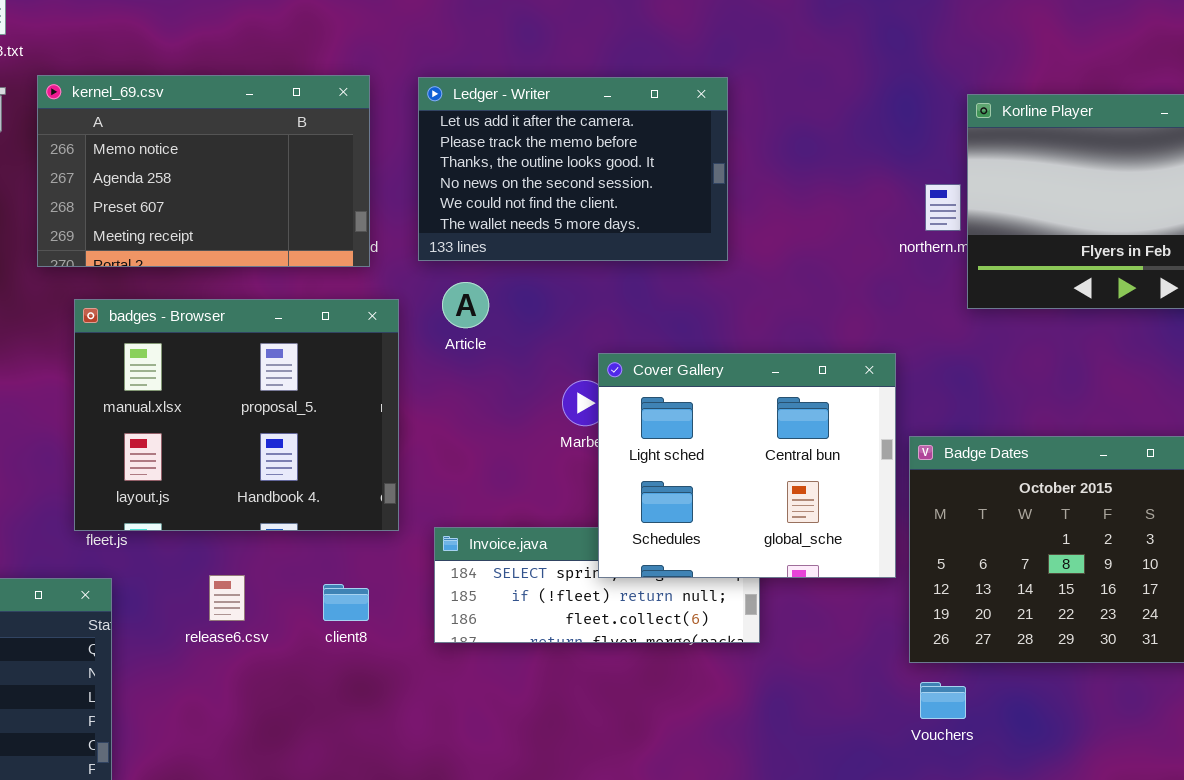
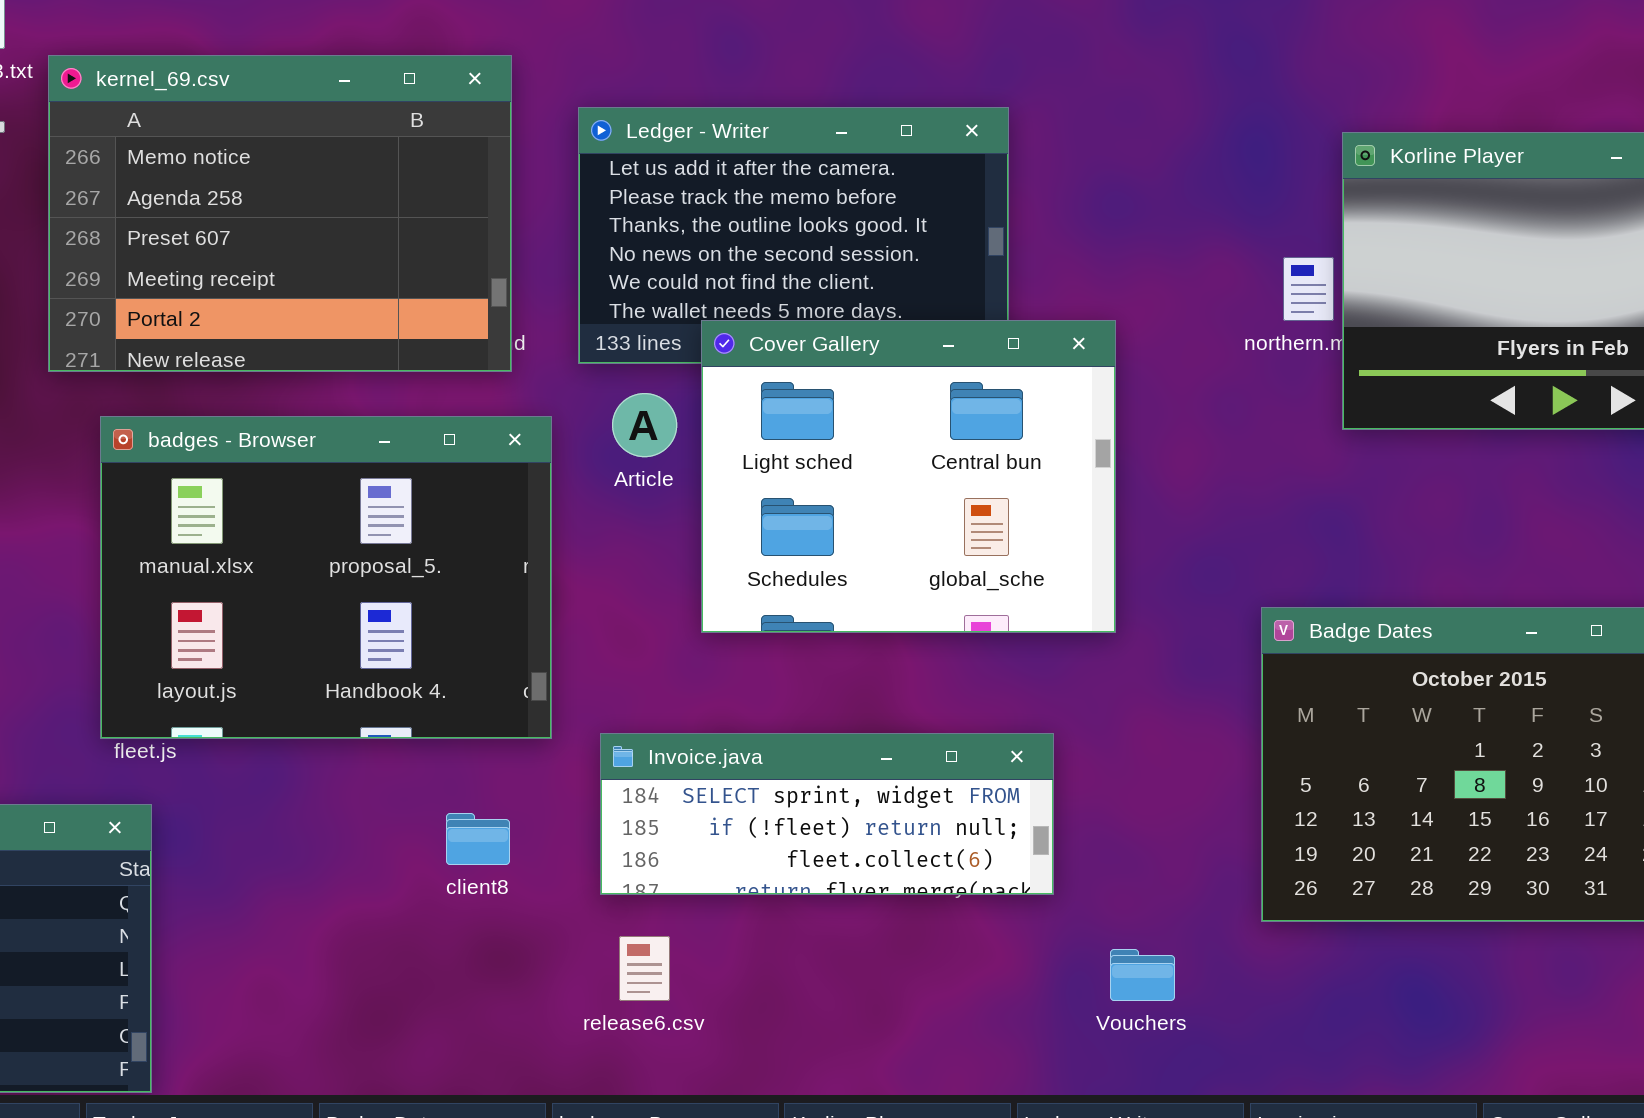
kernel_69.csv: [37,75,370,267] -> [48,55,512,372], resized
Cover Gallery: [598,353,896,578] -> [701,320,1116,633], moved
release6.csv: [209,575,245,621] -> [619,936,670,1001], moved
Vouchers: [920,682,966,719] -> [1110,949,1175,1001], moved

